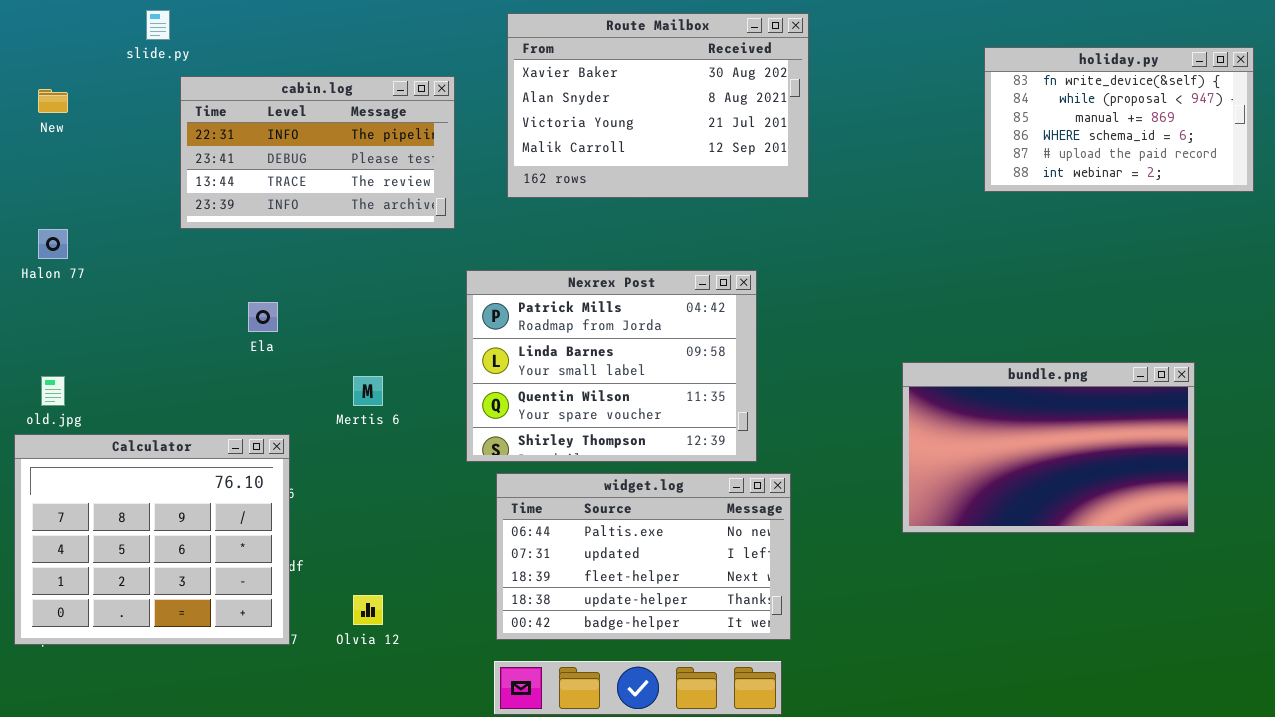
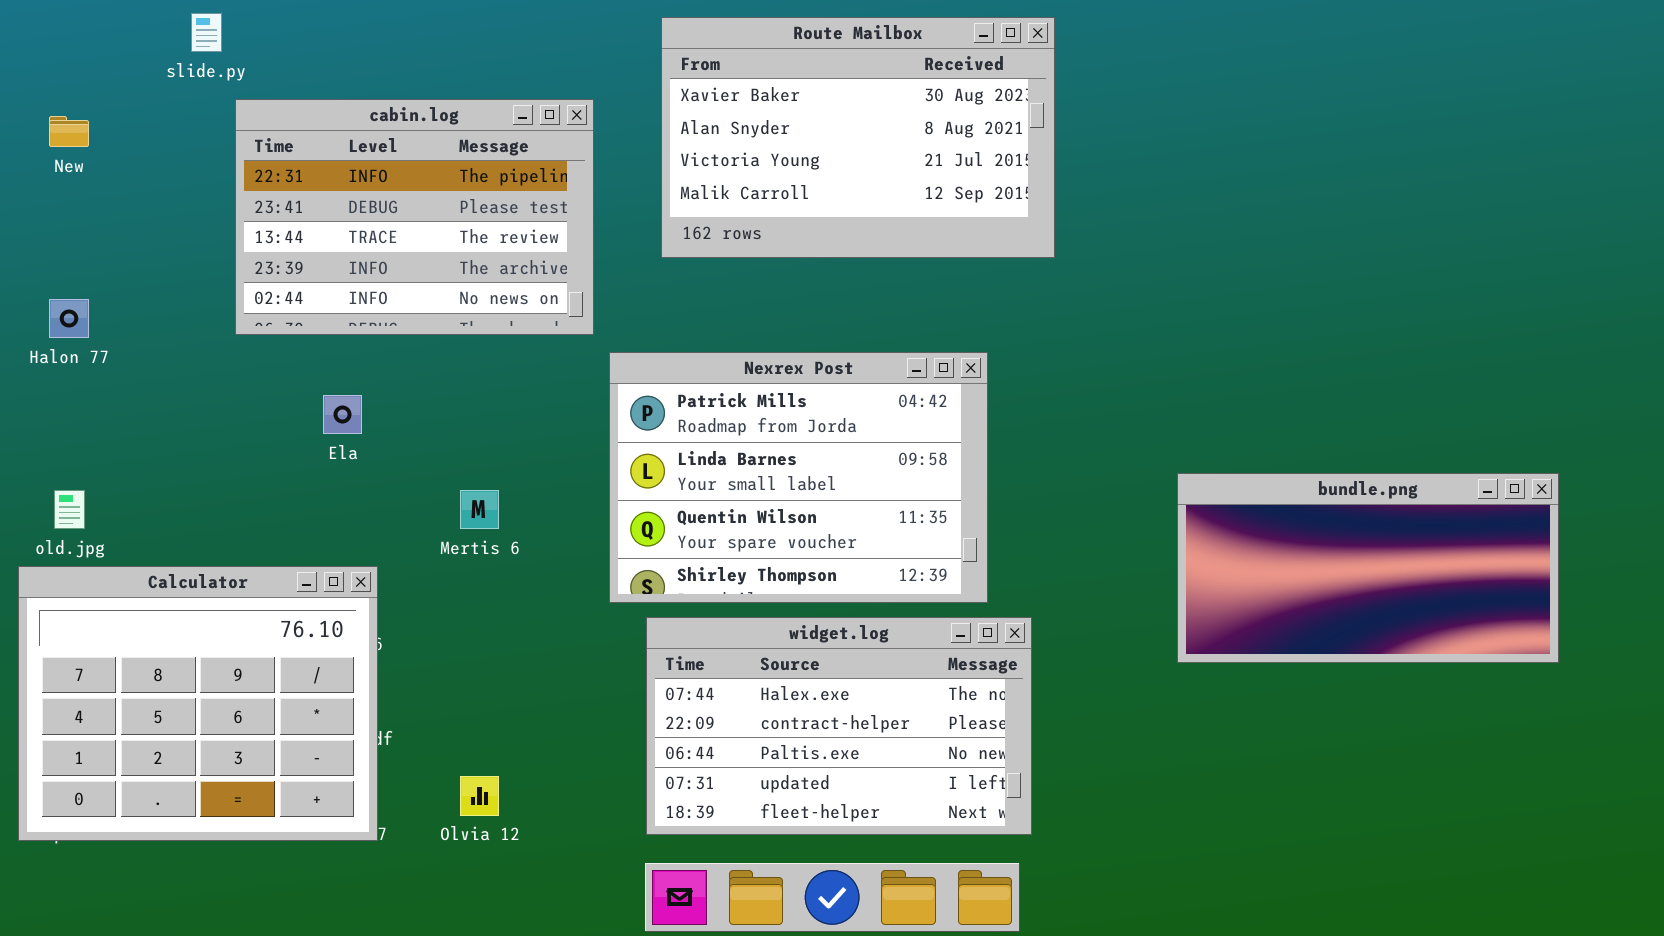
holiday.py: [984,47,1254,192] -> none, closed
cabin.log: [180,76,455,229] -> [235,99,594,335], resized
bundle.png: [902,362,1195,533] -> [1177,473,1559,663], resized
widget.log: [496,473,791,640] -> [646,617,1032,835], scrolled up 2 rows

